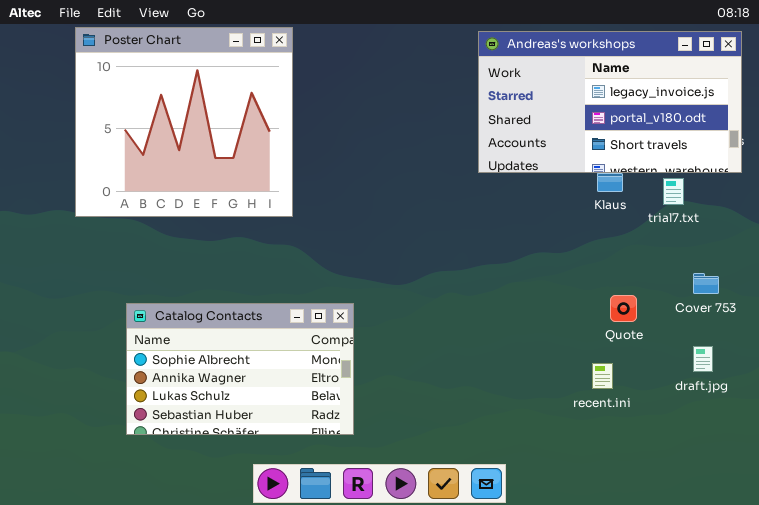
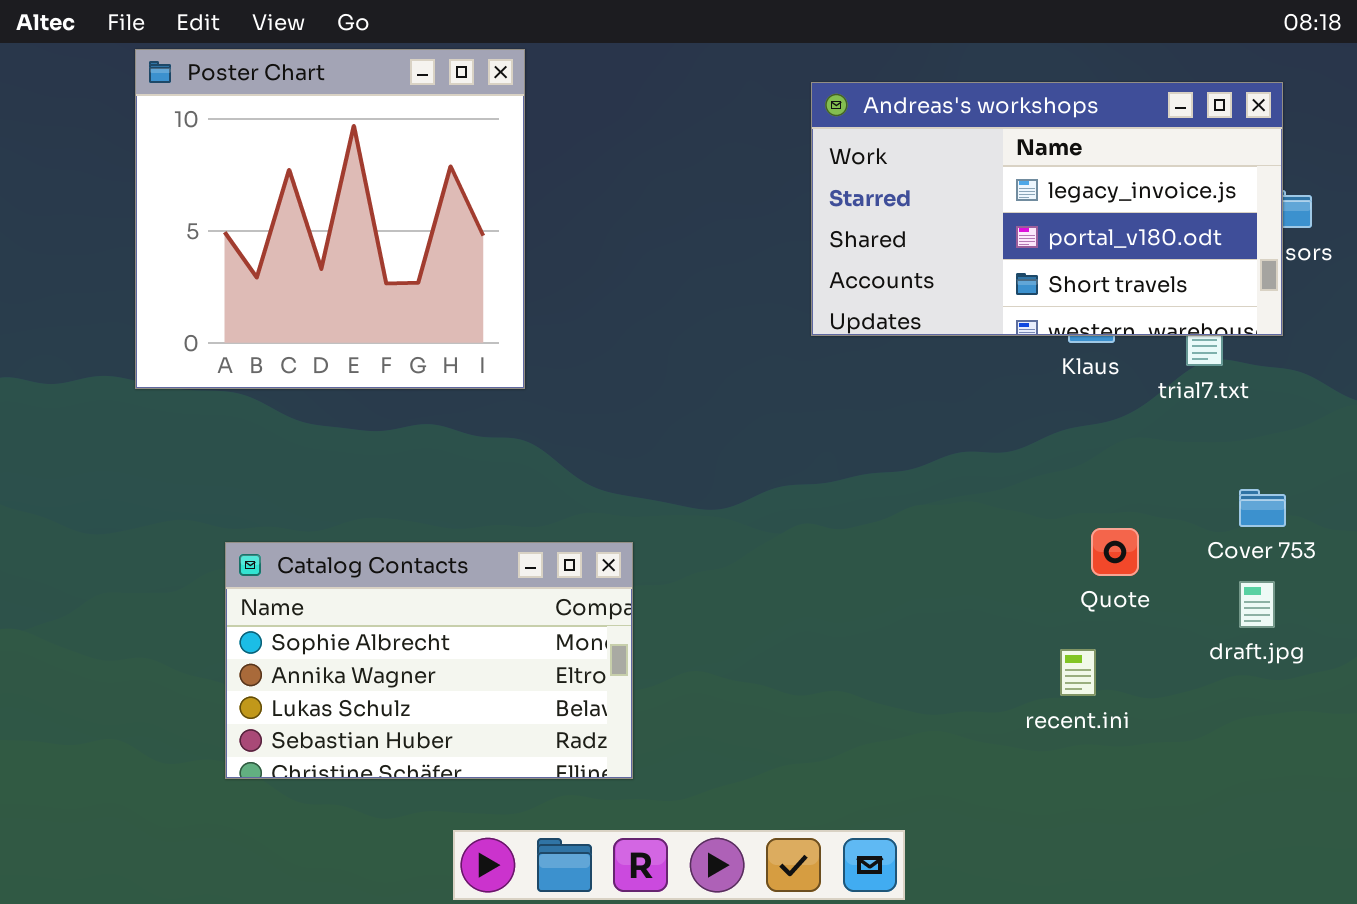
Andreas's workshops: [478,31,742,173] -> [811,82,1283,336], moved
draft.jpg: [693,346,713,372] -> [1239,581,1275,628], moved

